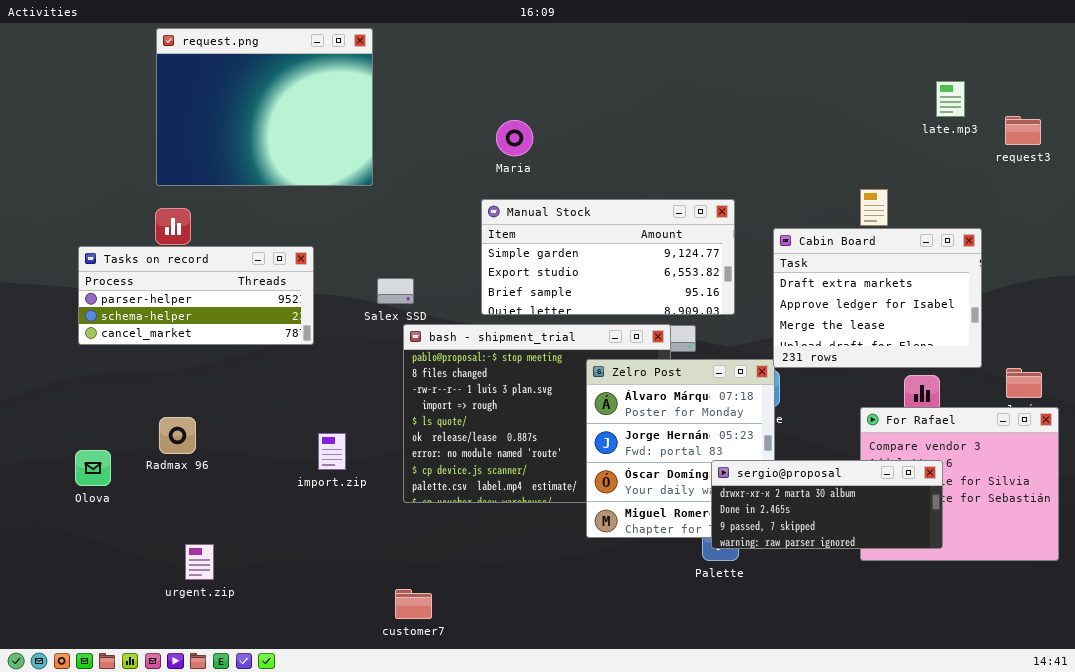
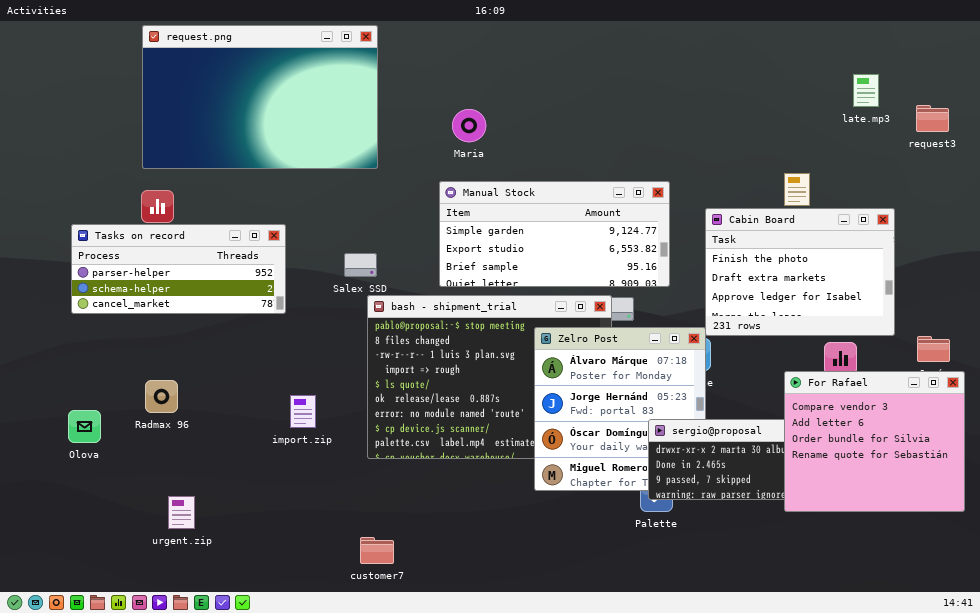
request.png: [156,28,373,186] -> [142,25,378,169], resized
Cabin Board: [773,228,982,368] -> [705,208,895,336], scrolled up 1 row
For Rafael: [860,407,1059,561] -> [784,371,965,512], raised

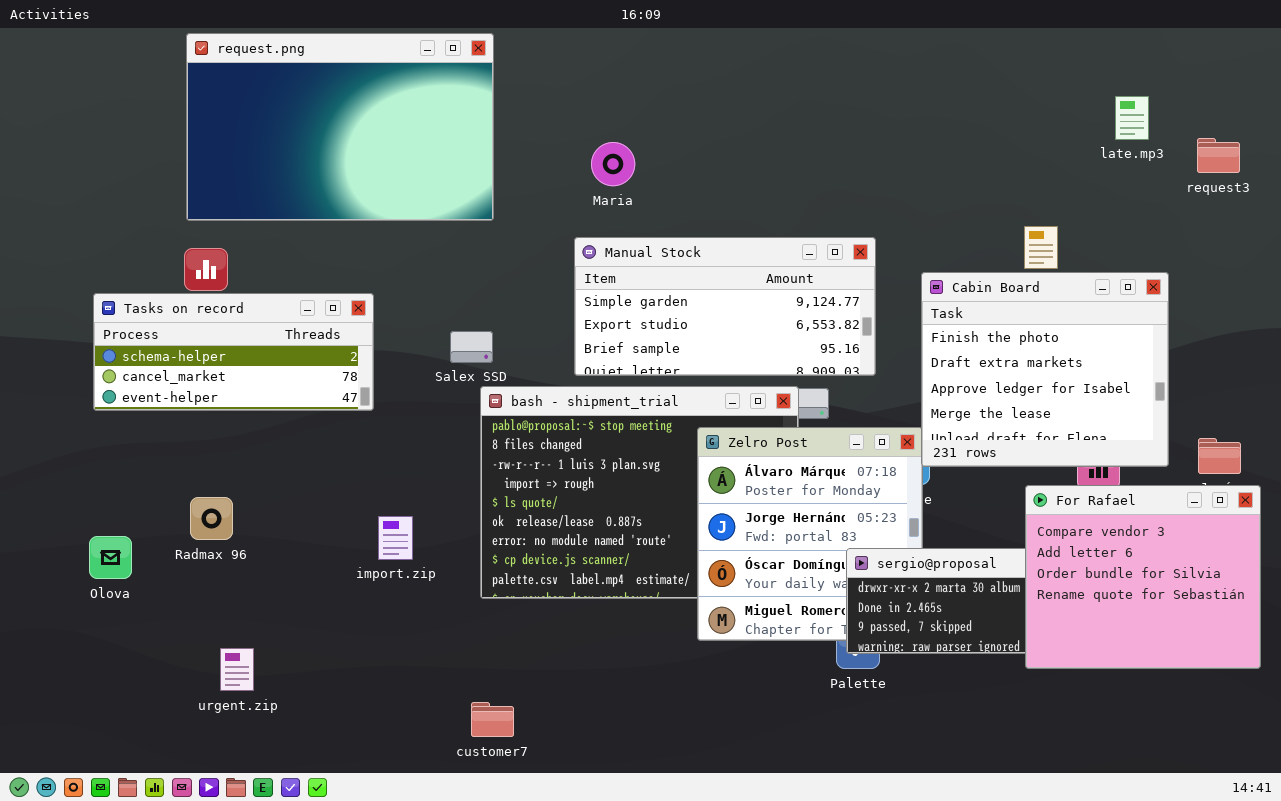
Cabin Board: [705,208,895,336] -> [921,272,1169,467], resized
Tasks on record: [71,224,286,314] -> [93,293,374,411], scrolled down 1 row

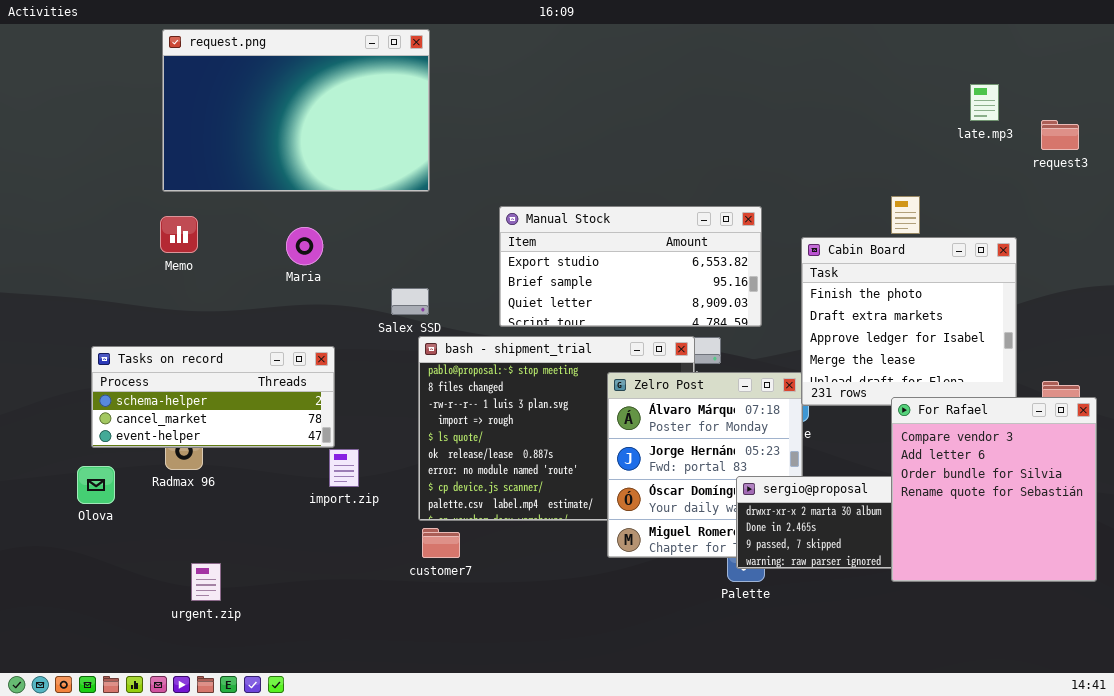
Maria: [591,142,635,186] -> [286,227,323,265], moved
Manual Stock: [574,237,876,376] -> [499,206,762,327], scrolled down 1 row
Tasks on record: [93,293,374,411] -> [91,346,335,448], moved
For Rafael: [1025,485,1261,669] -> [891,397,1097,582], resized
customer7: [471,702,514,737] -> [422,528,460,558], moved

